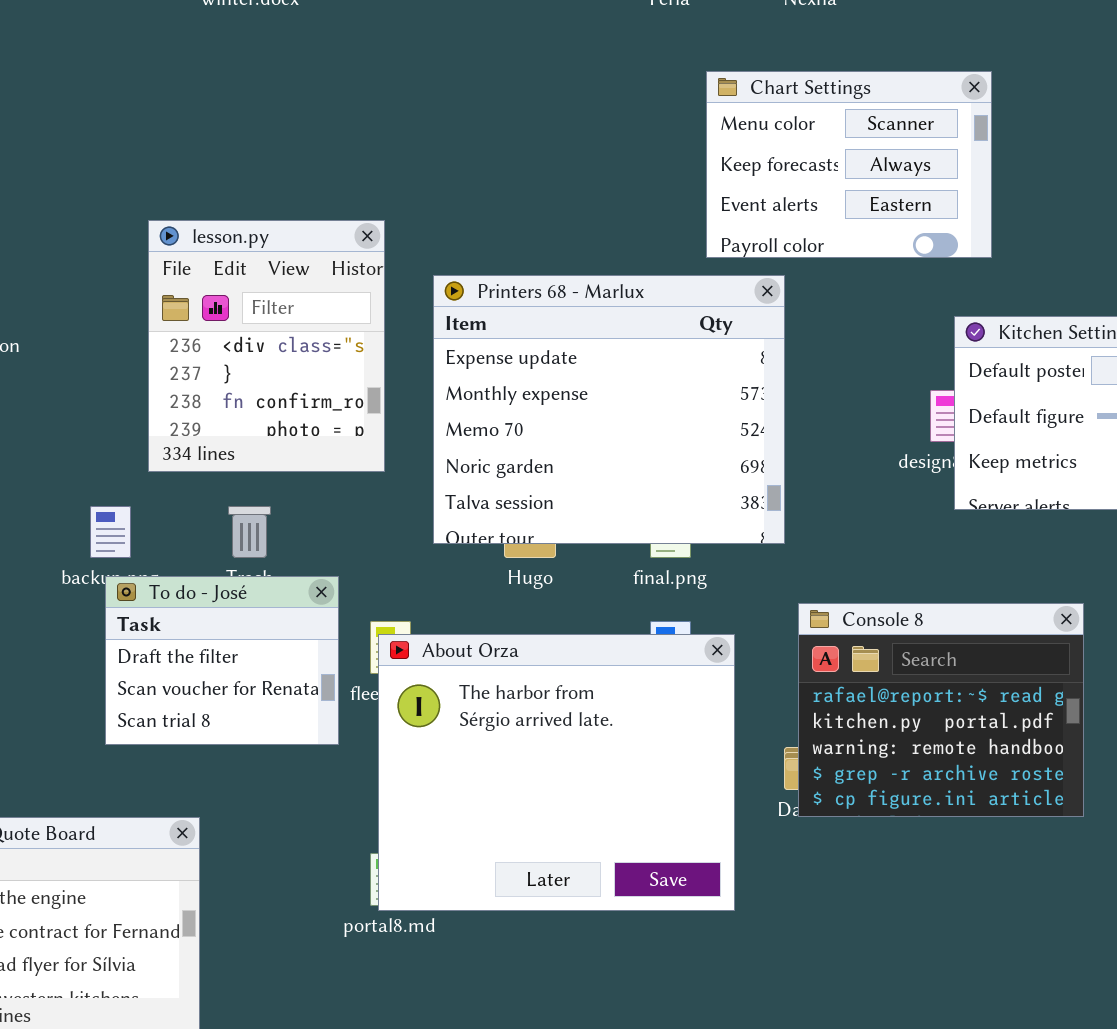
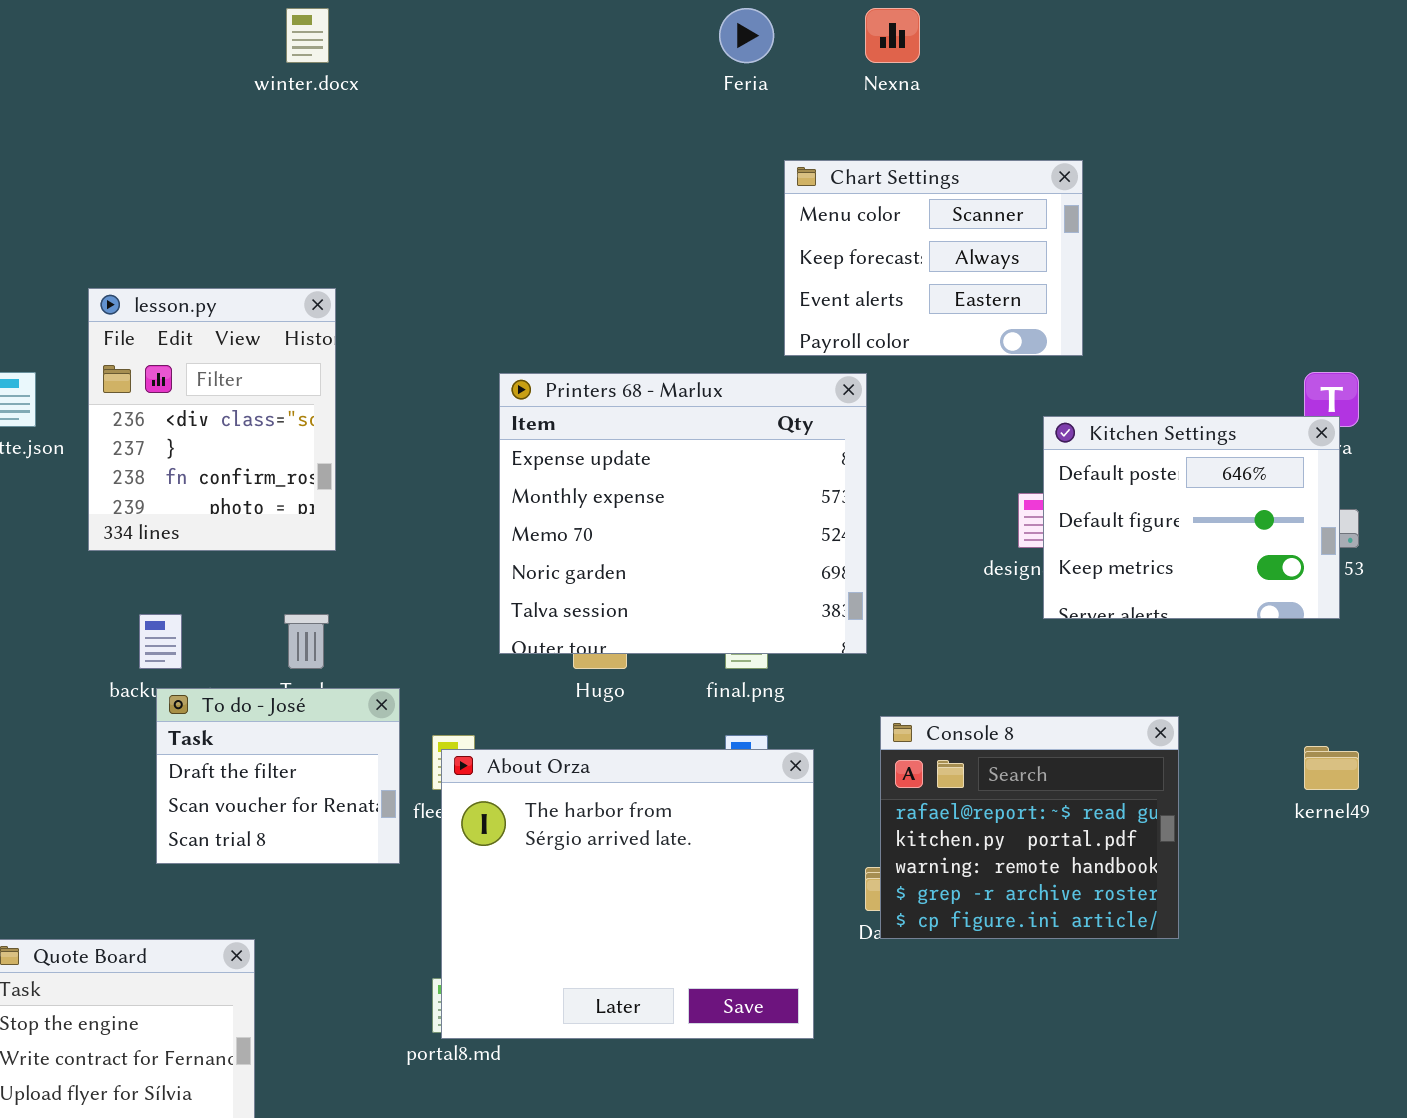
lesson.py: [148,220,385,472] -> [88,288,336,551], moved

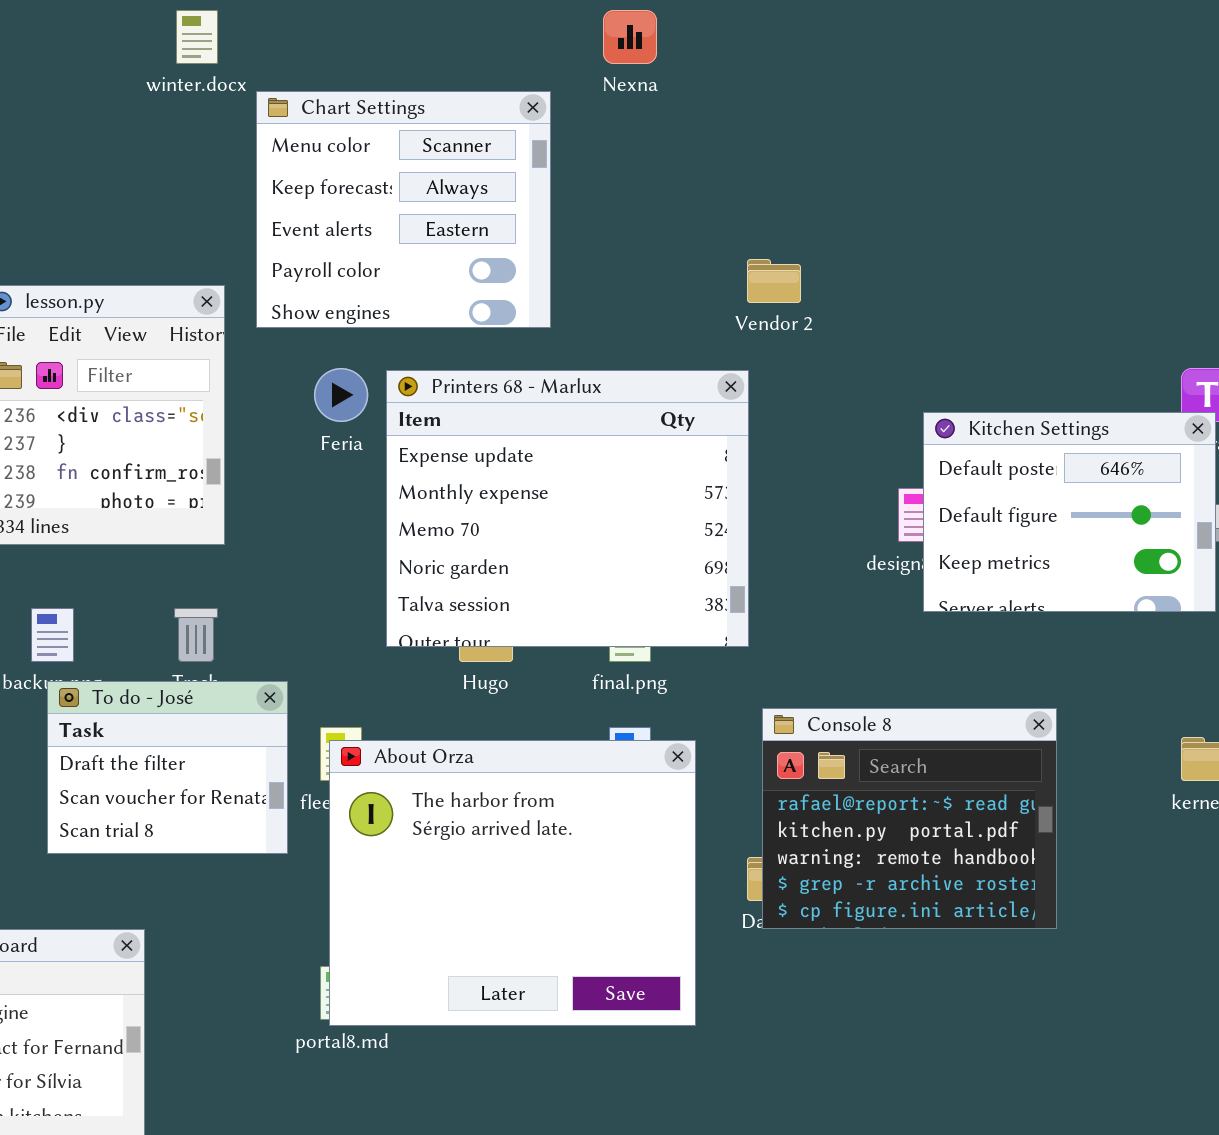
Feria: [719,8,774,63] -> [314,368,368,422], moved
Nexna: [865,8,920,63] -> [603,10,657,64], moved
Chart Settings: [784,160,1083,356] -> [256,91,551,328], moved, resized

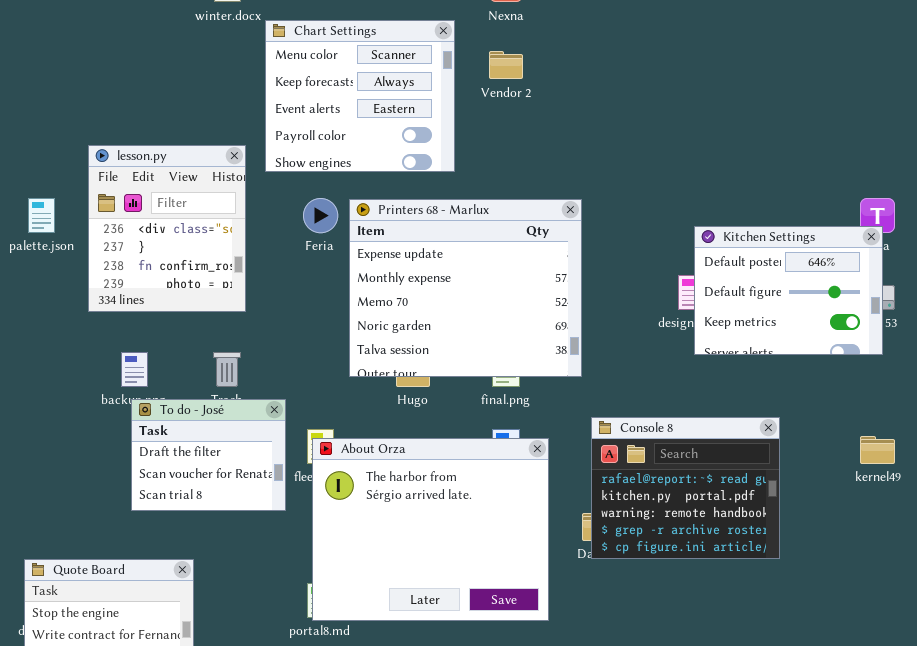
Vendor 2: [747,259,801,303] -> [489,51,523,79], moved

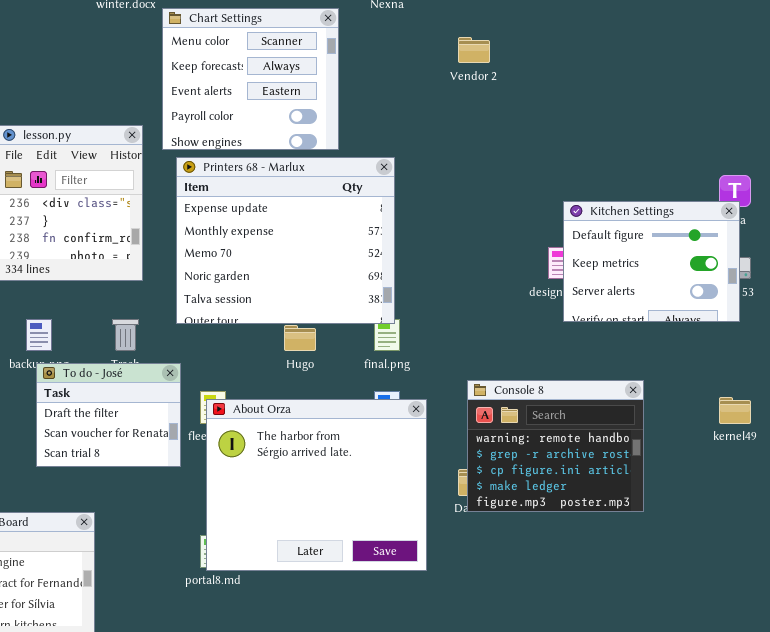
Vendor 2: [489,51,523,79] -> [458,37,490,63], moved
Printers 68 - Marlux: [349,199,582,377] -> [176,157,395,324], moved
Kitchen Settings: [694,226,883,355] -> [563,201,740,322], scrolled down 1 row
Console 8: [591,417,780,559] -> [467,380,644,512], scrolled down 2 rows

